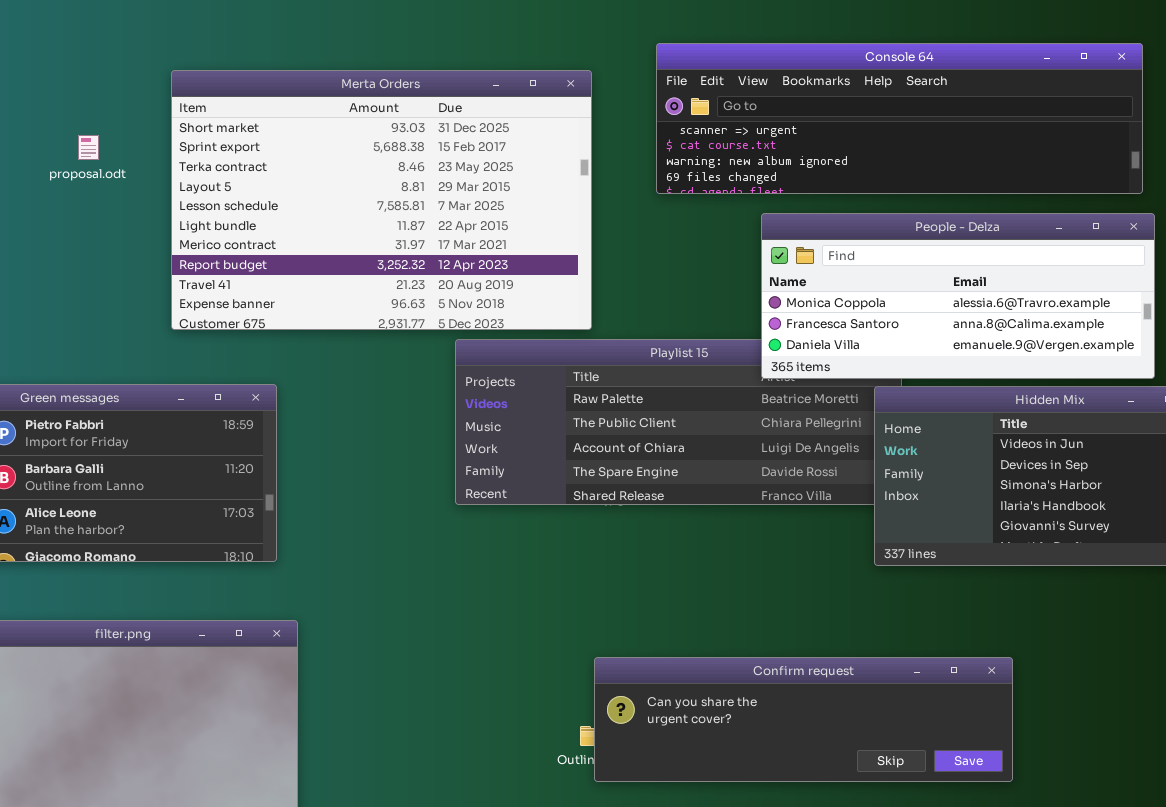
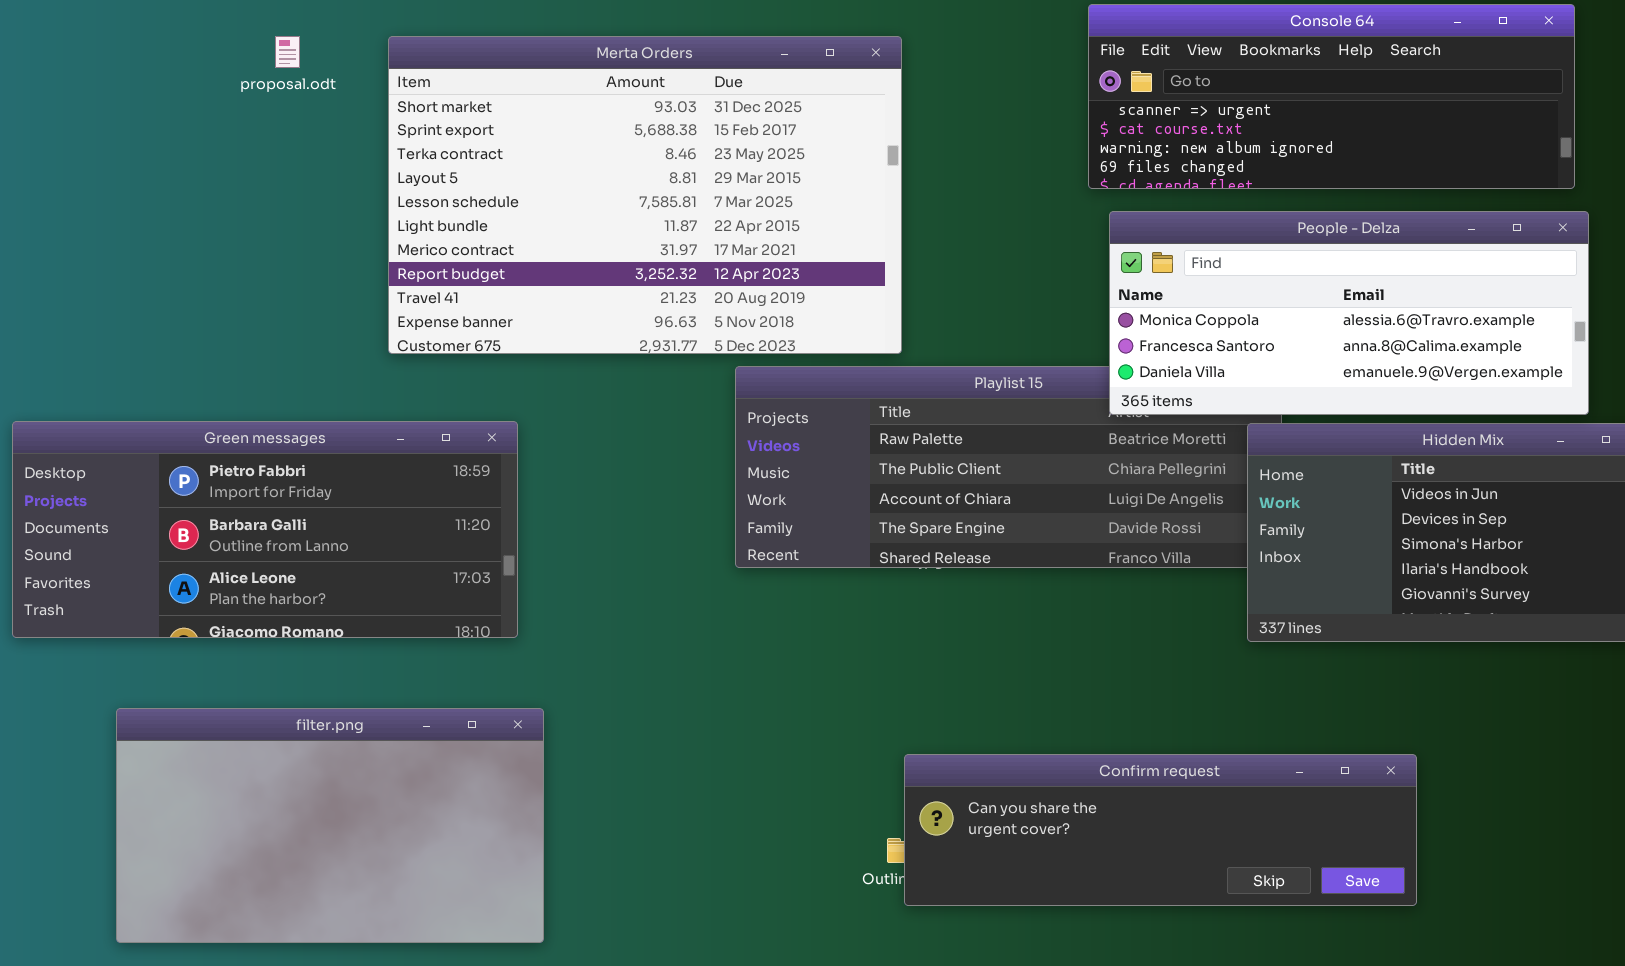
Console 64: [656,43,1143,194] -> [1088,4,1575,189], resized
proposal.odt: [78,135,99,160] -> [275,36,300,68], moved

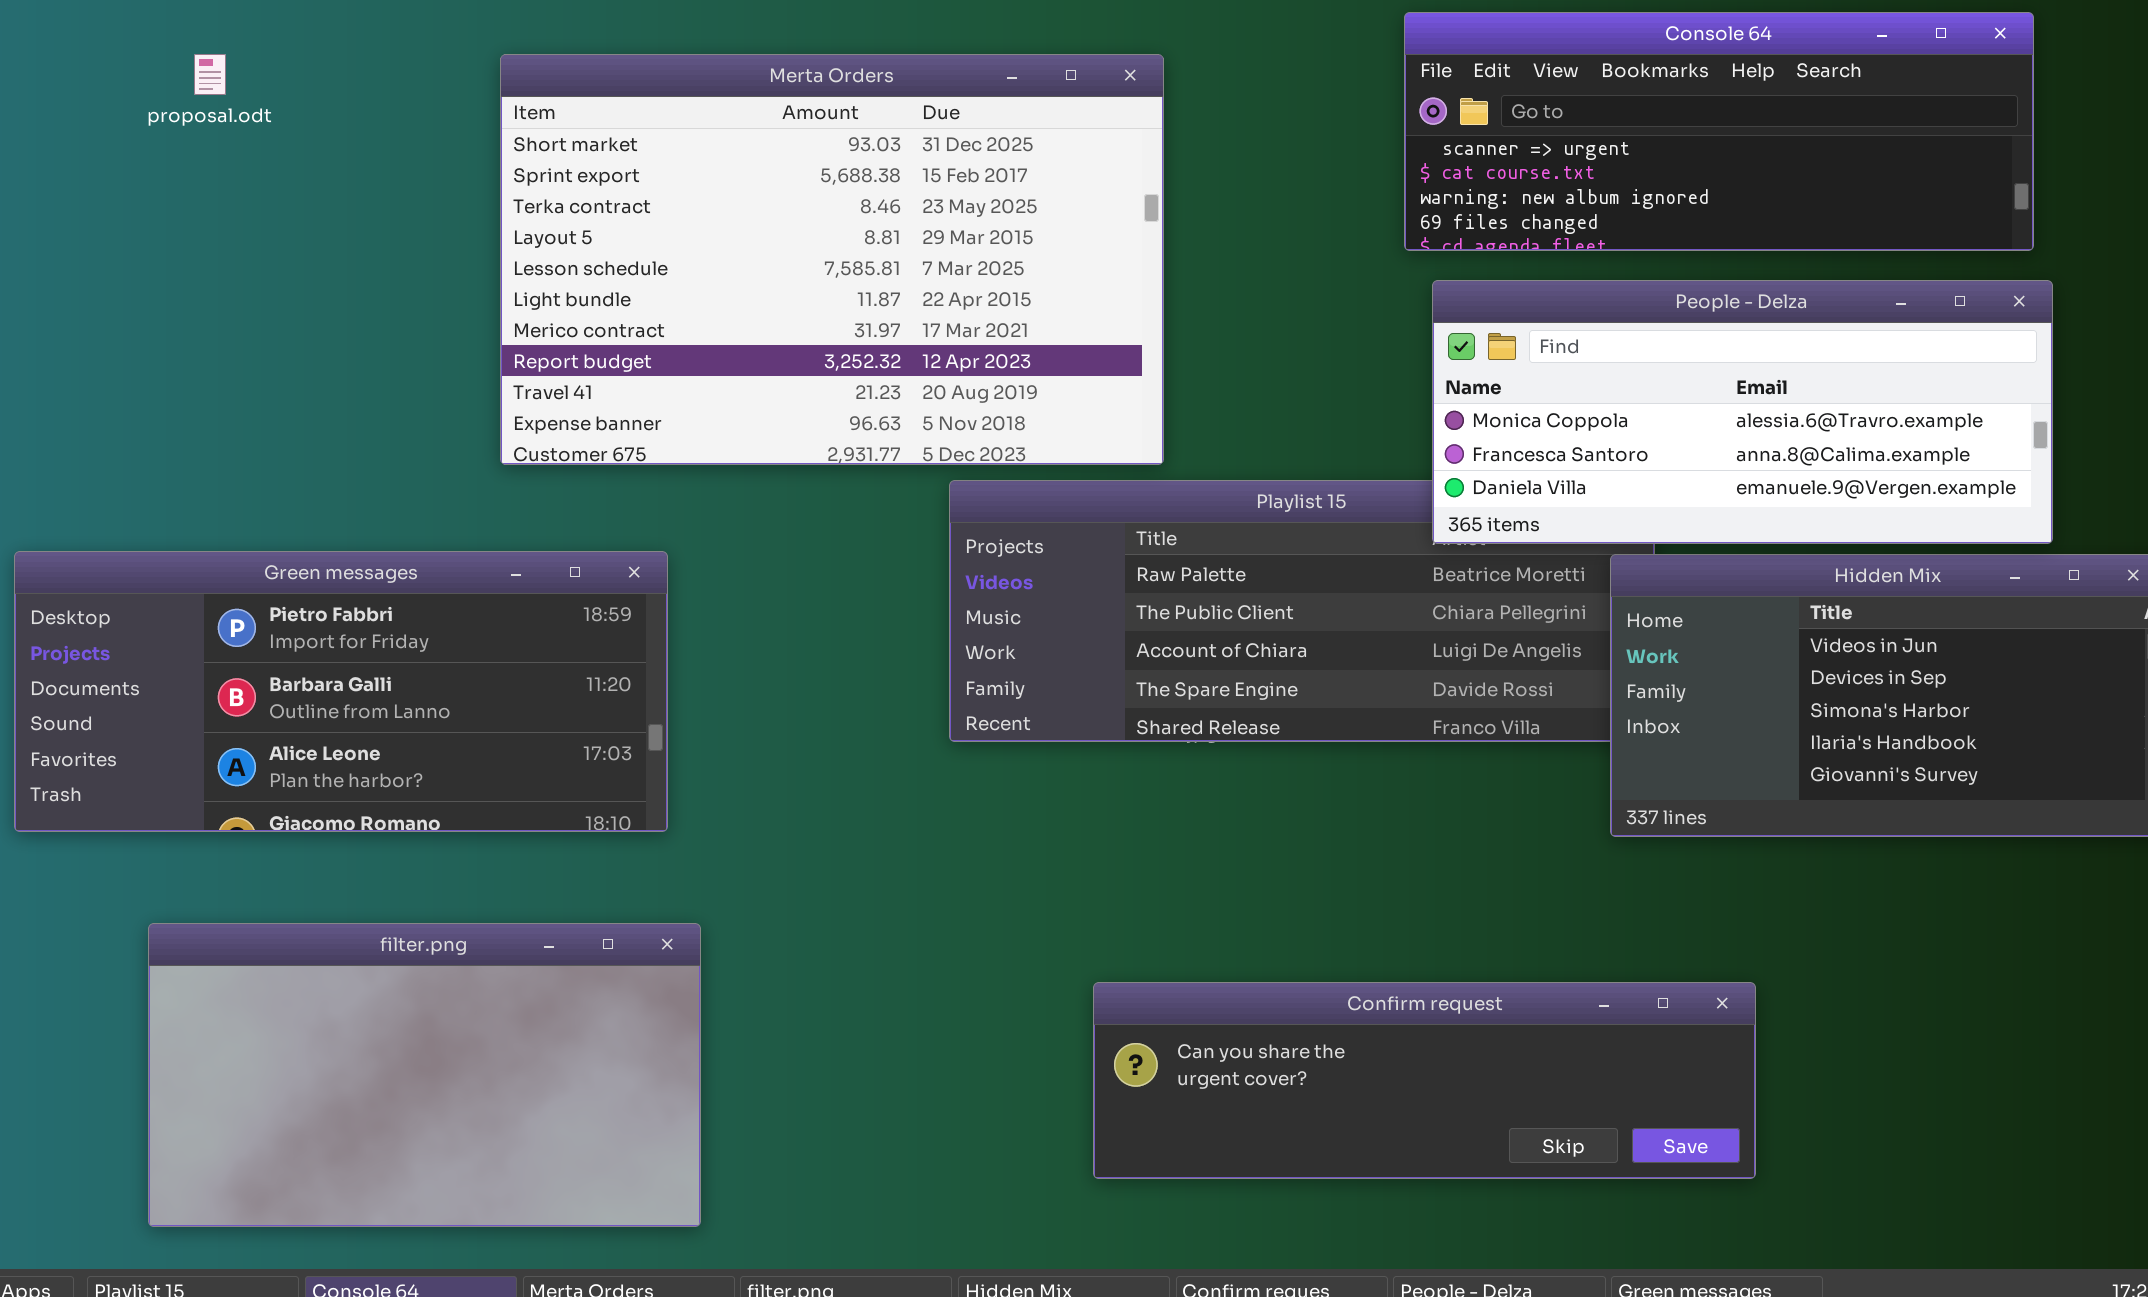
proposal.odt: [275,36,300,68] -> [194,54,226,95], moved
Confirm request: [904,754,1417,906] -> [1093,982,1756,1179], moved

